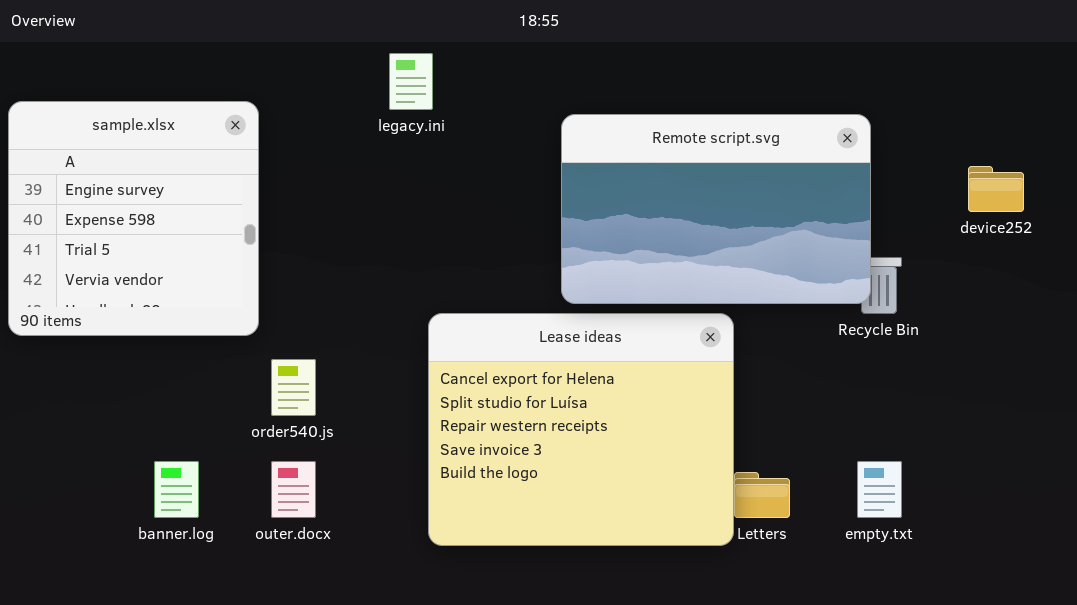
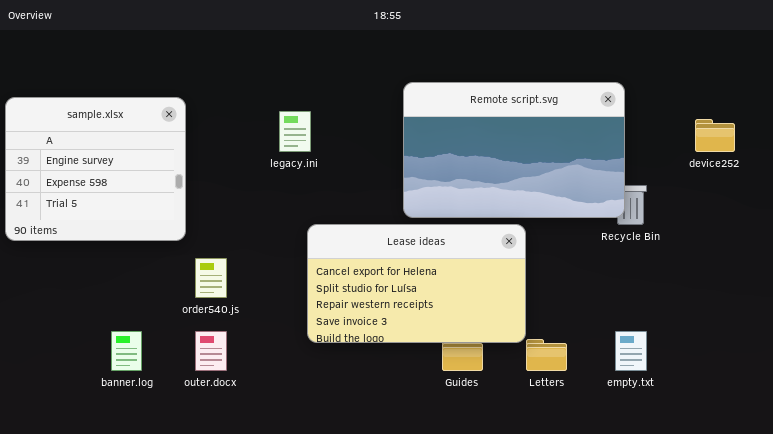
legacy.ini: [389,53,433,110] -> [279,111,311,152], moved
sample.xlsx: [8,101,259,336] -> [5,97,186,241], resized
Lease ideas: [428,313,734,546] -> [307,224,526,343], resized

